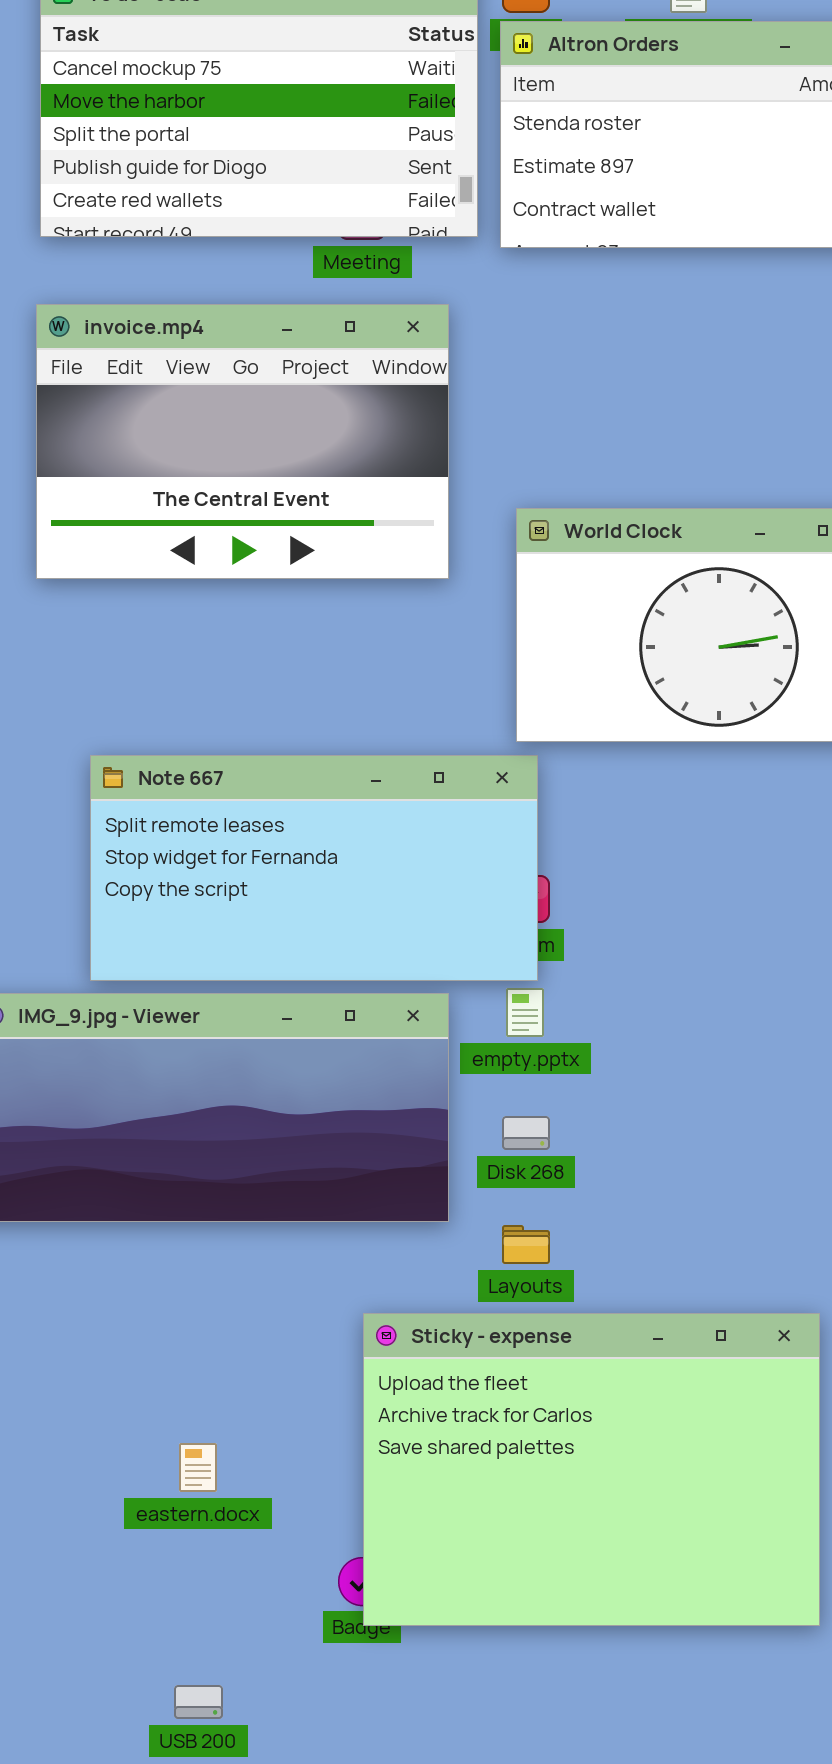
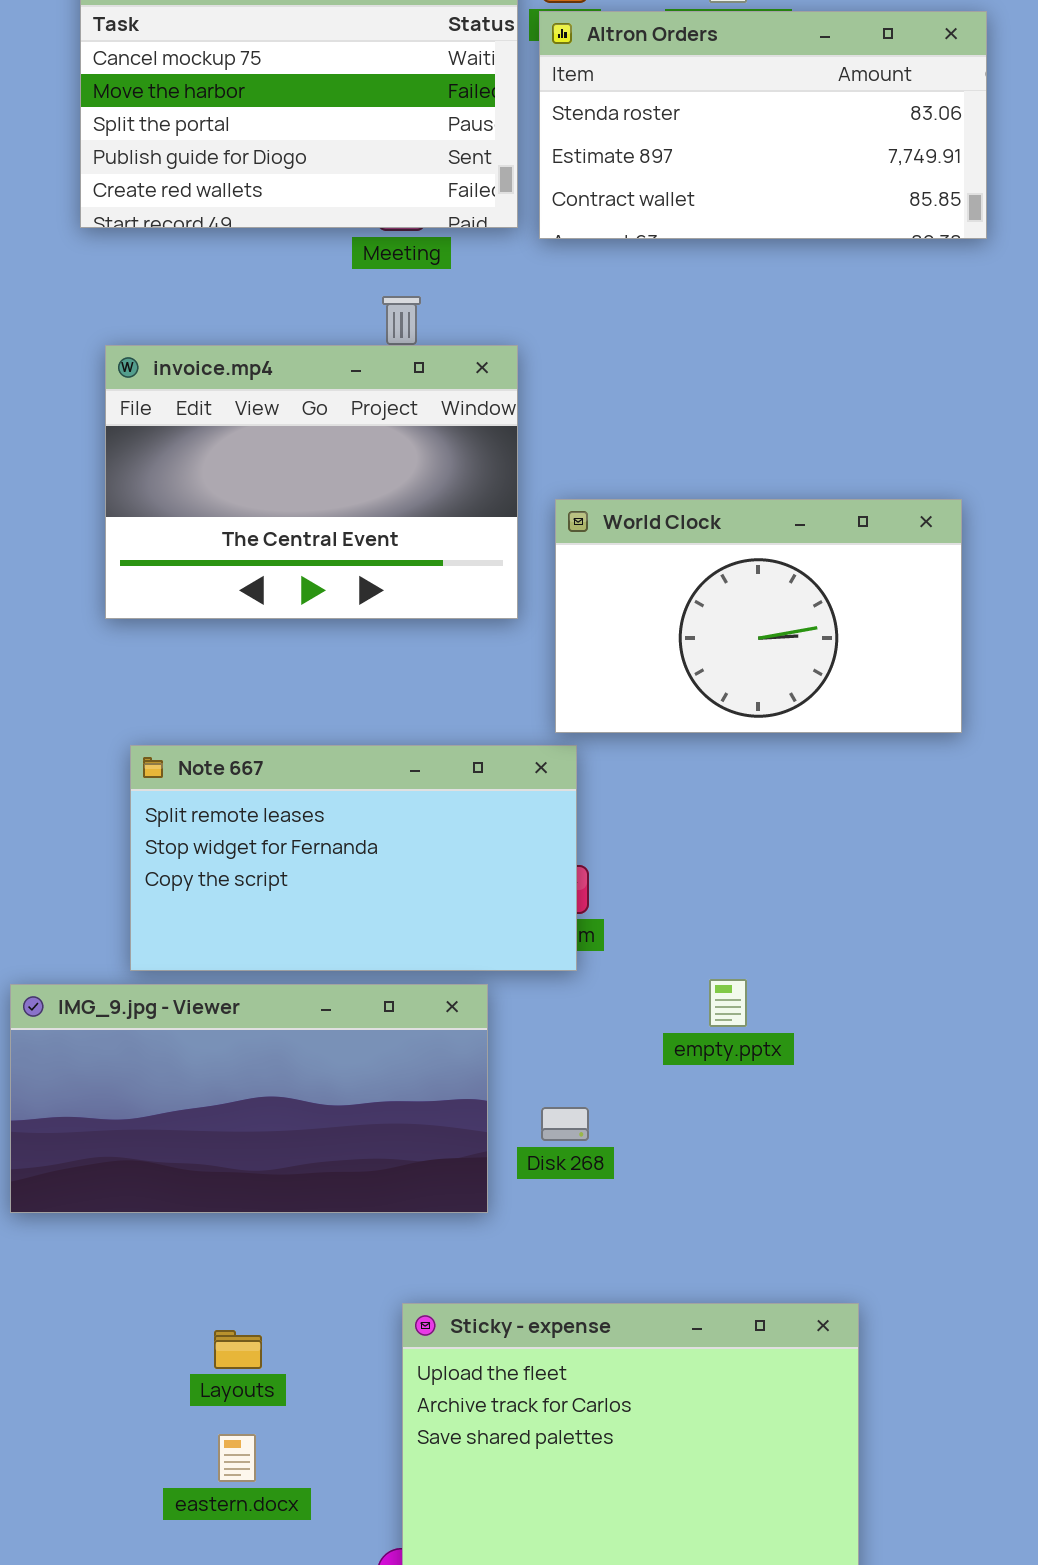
invoice.mp4: [36,304,449,579] -> [105,345,518,619], moved
empty.pptx: [506,988,544,1037] -> [709,979,747,1027], moved
Layouts: [502,1225,550,1264] -> [214,1330,262,1369], moved

